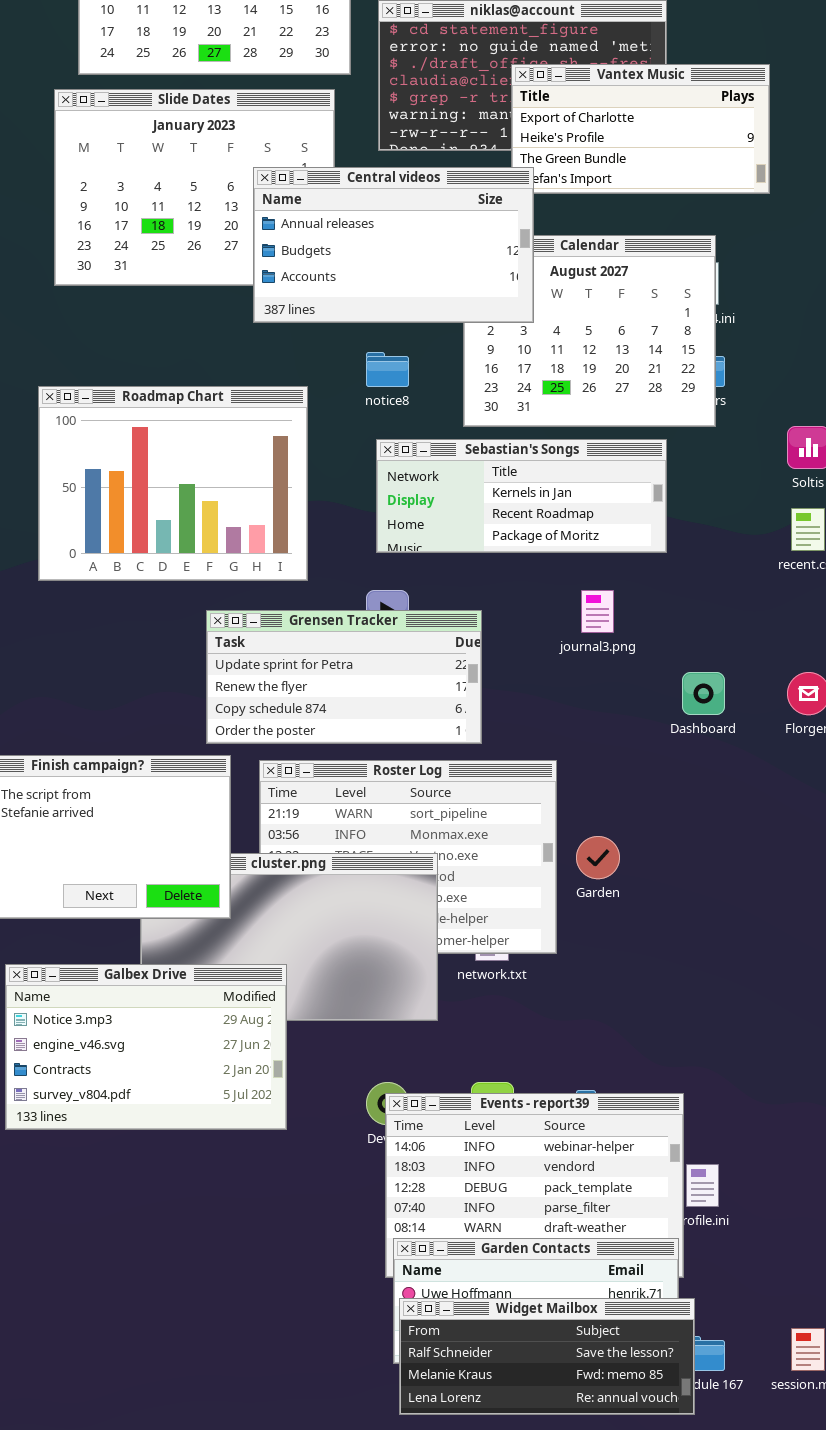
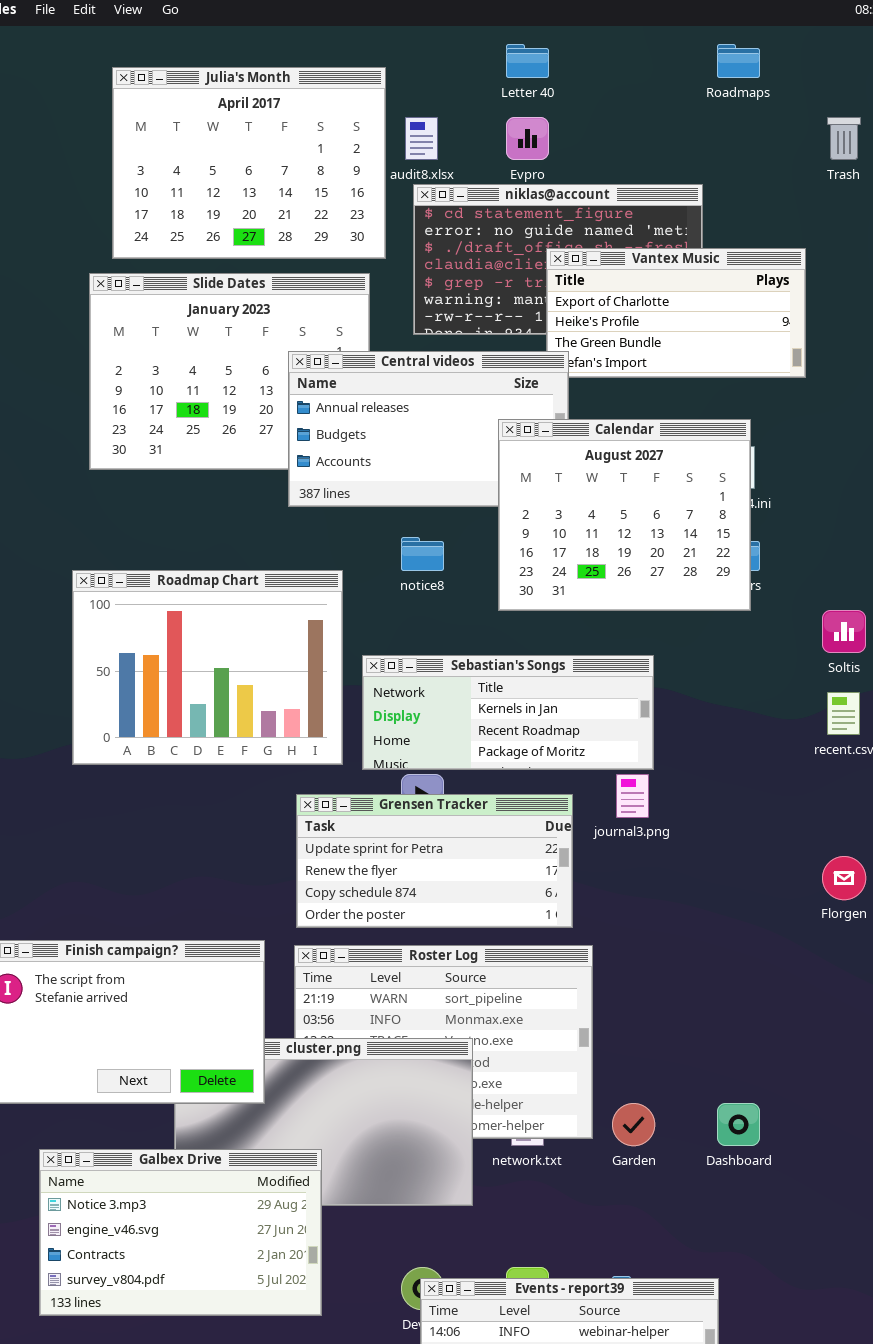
Calendar: [463,235,716,427] -> [498,419,751,611], raised
Sebastian's Songs: [376,439,667,553] -> [362,655,654,770], moved
Grensen Tracker: [206,610,482,744] -> [296,794,573,928], moved
Dashboard: [682,672,725,715] -> [717,1103,760,1146], moved
Garden: [576,836,620,879] -> [612,1103,655,1146], moved

